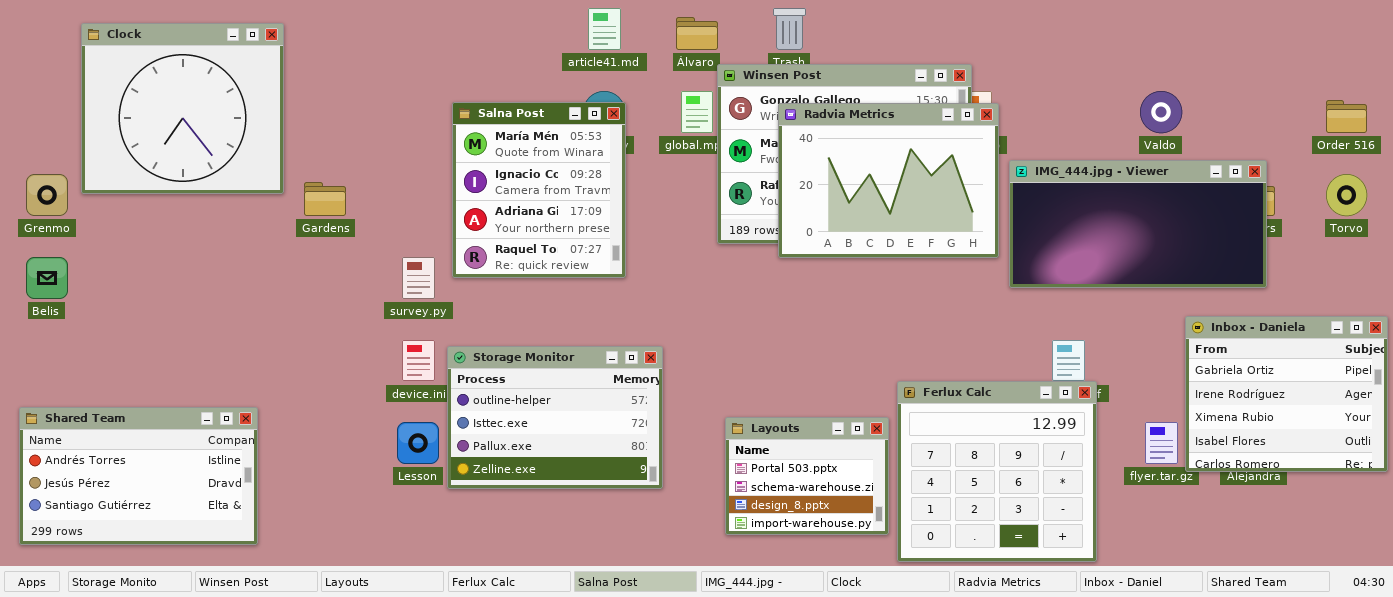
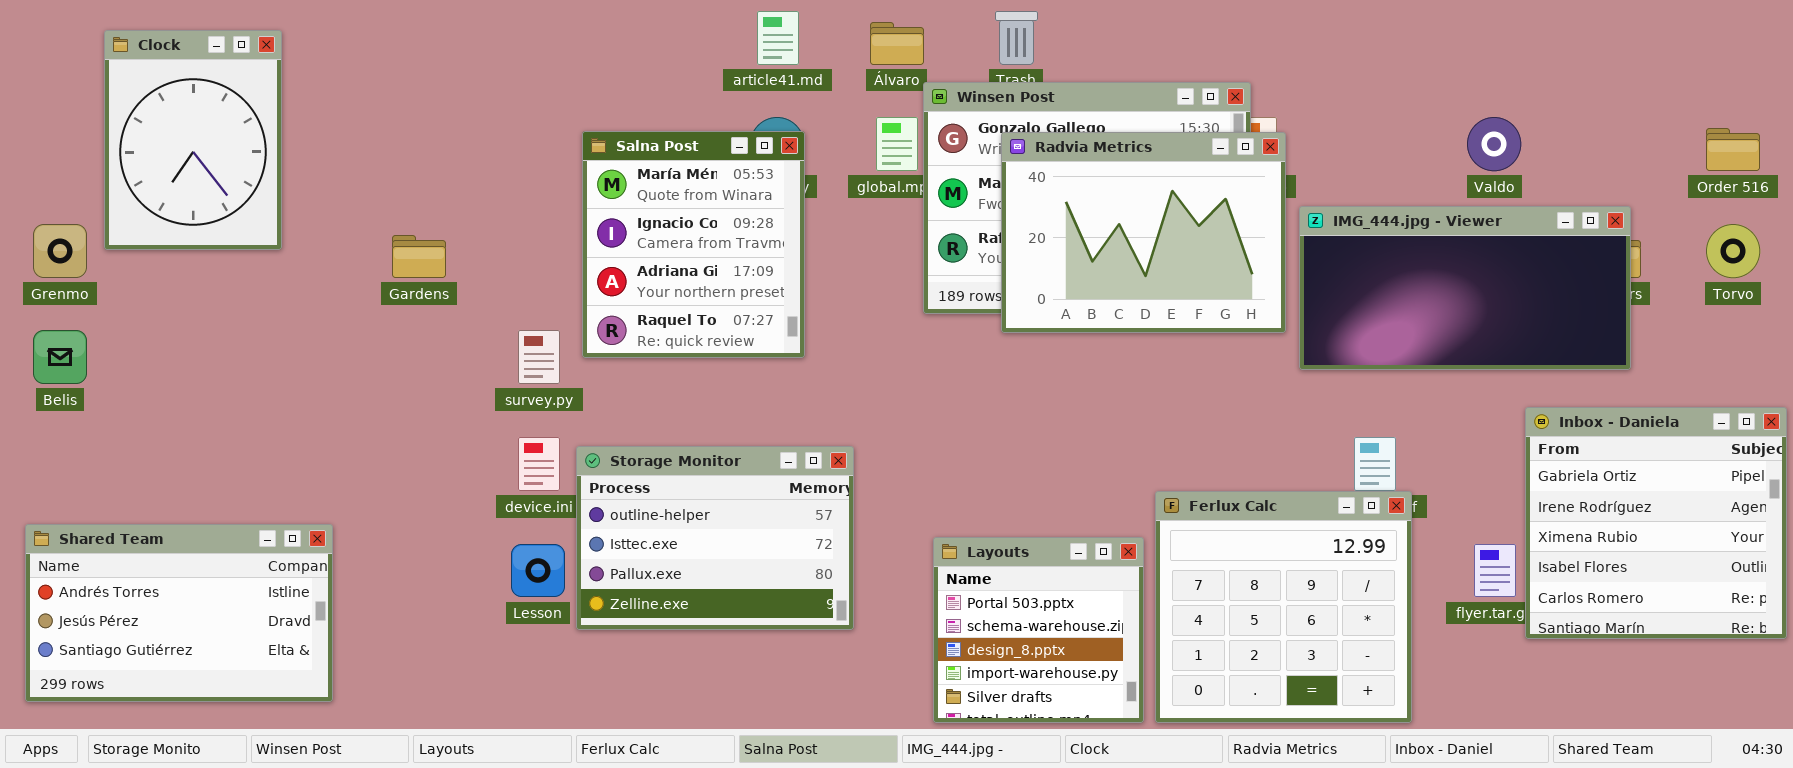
Clock: [81,23,284,194] -> [104,30,282,250], resized
Inbox - Daniela: [1185,316,1388,472] -> [1525,407,1787,639], resized
Layouts: [725,417,889,535] -> [933,537,1144,723], resized

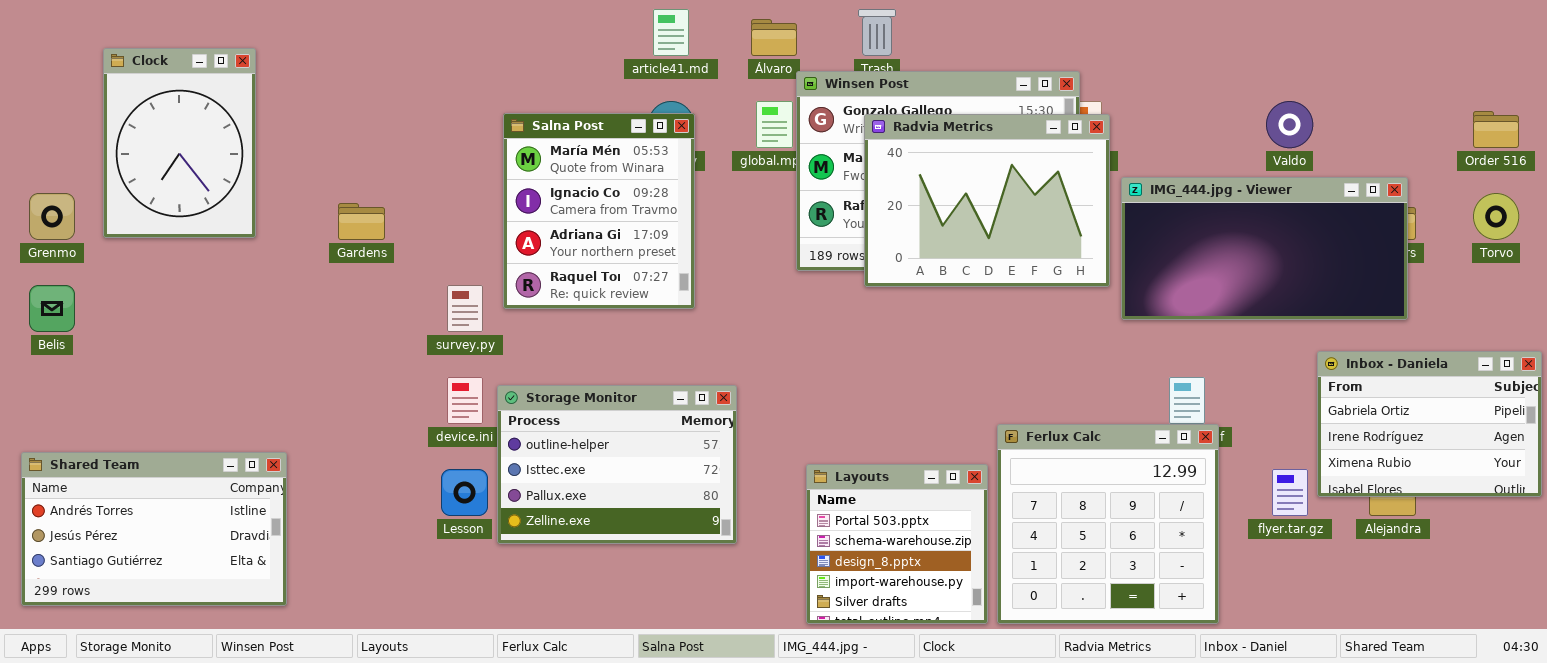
Clock: [104,30,282,250] -> [103,48,256,238], moved
Inbox - Daniela: [1525,407,1787,639] -> [1317,351,1542,497], resized

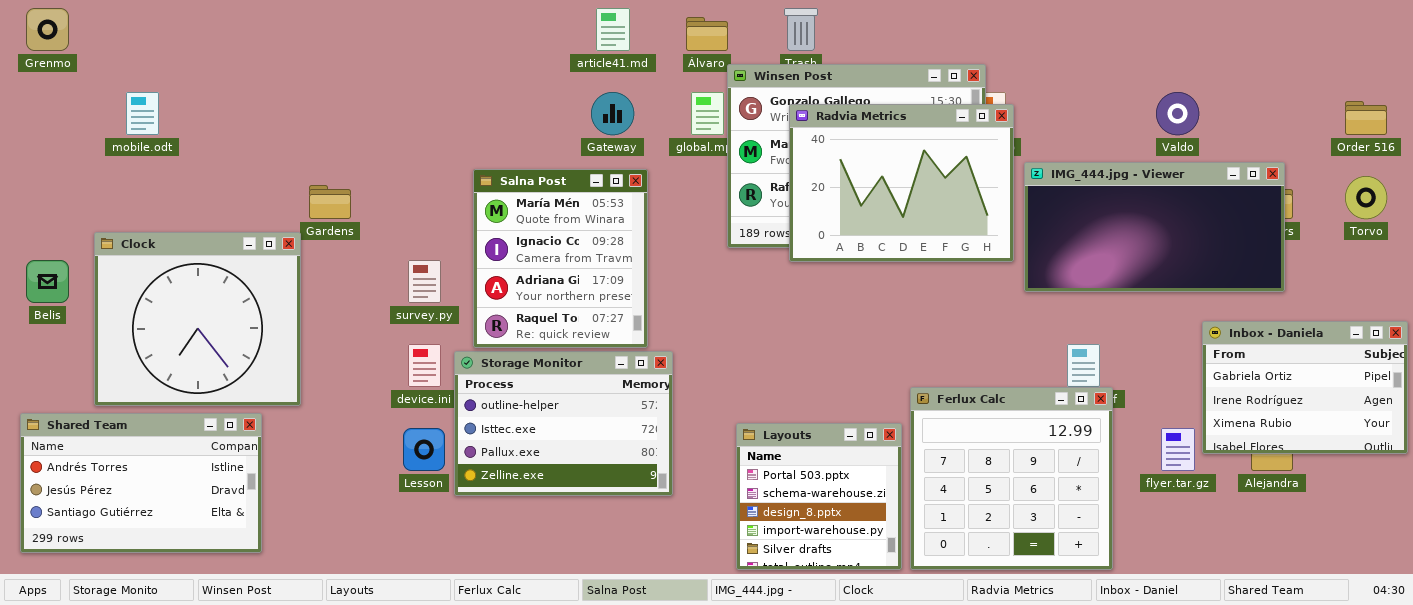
Clock: [103,48,256,238] -> [94,232,301,406], moved, resized
Salna Post: [503,113,695,309] -> [473,169,648,348], moved
Grenmo: [29,193,75,240] -> [26,8,69,51], moved

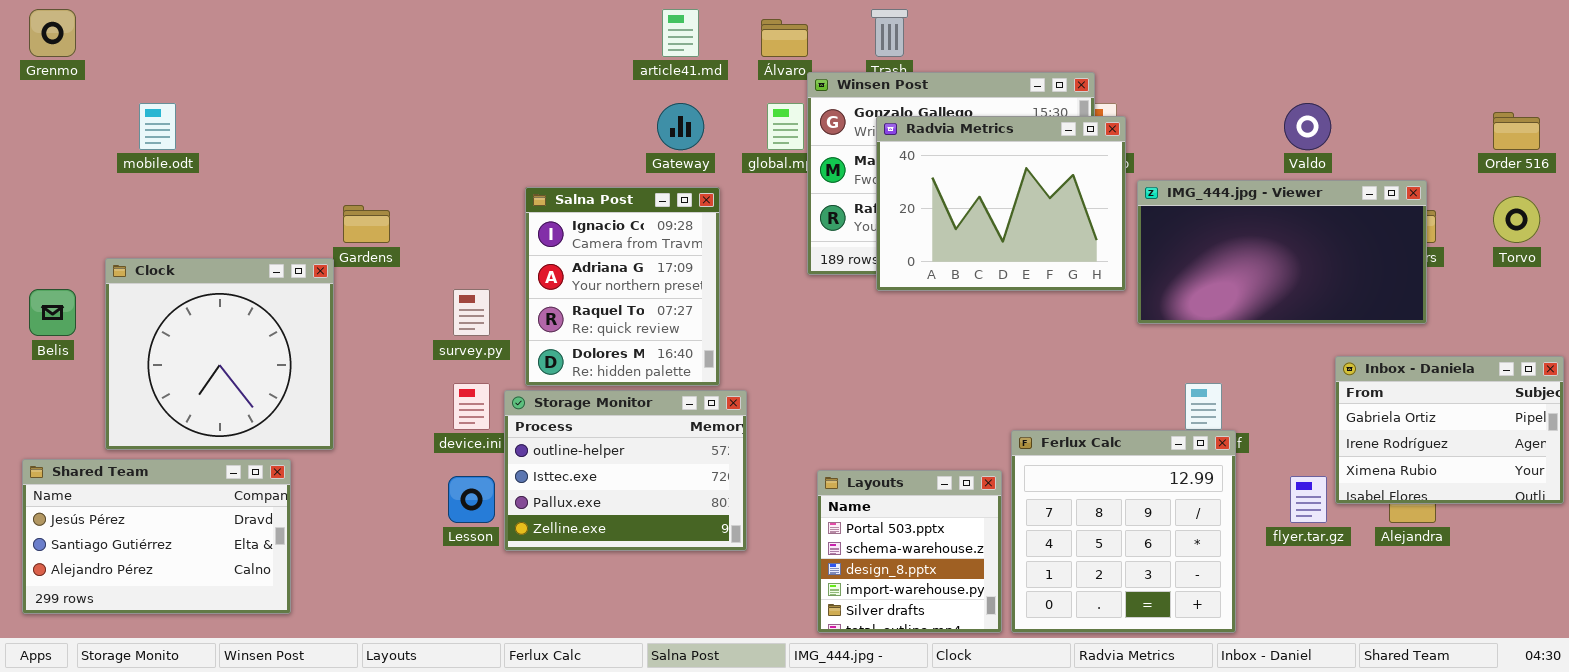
Salna Post: [473,169,648,348] -> [525,187,720,386], scrolled down 1 row
Shared Team: [20,413,262,553] -> [22,459,291,614], scrolled down 1 row

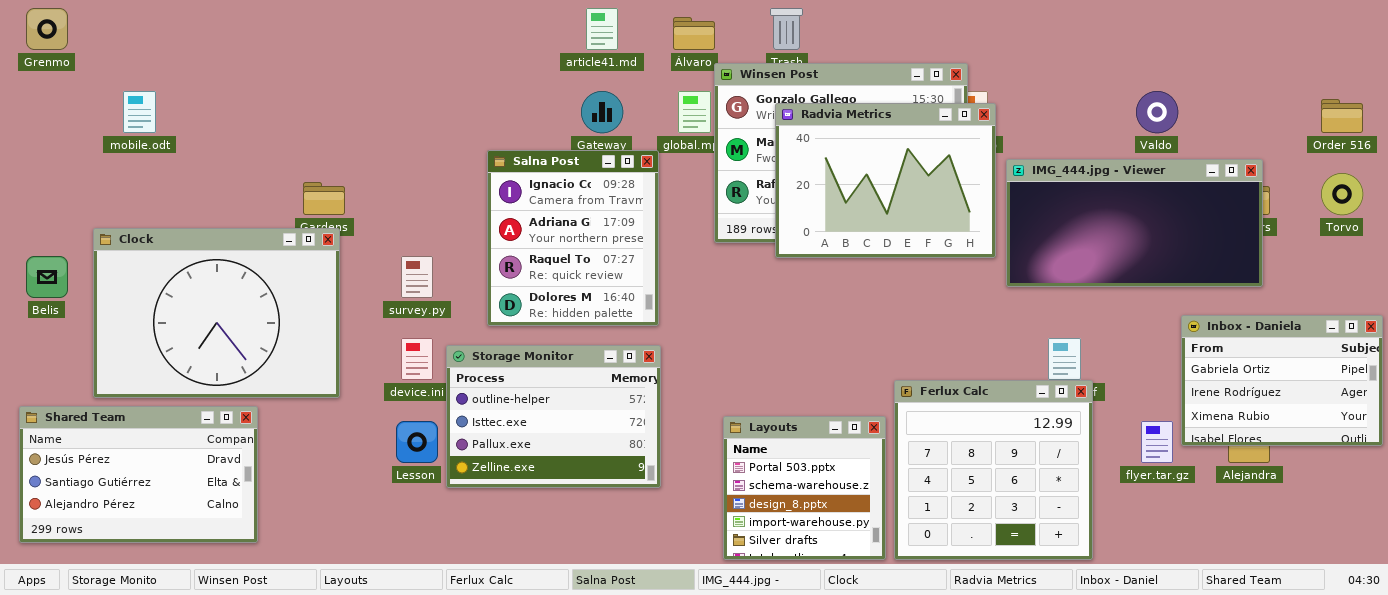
Salna Post: [525,187,720,386] -> [487,150,659,326], moved
Clock: [105,258,334,450] -> [93,228,340,398], resized

